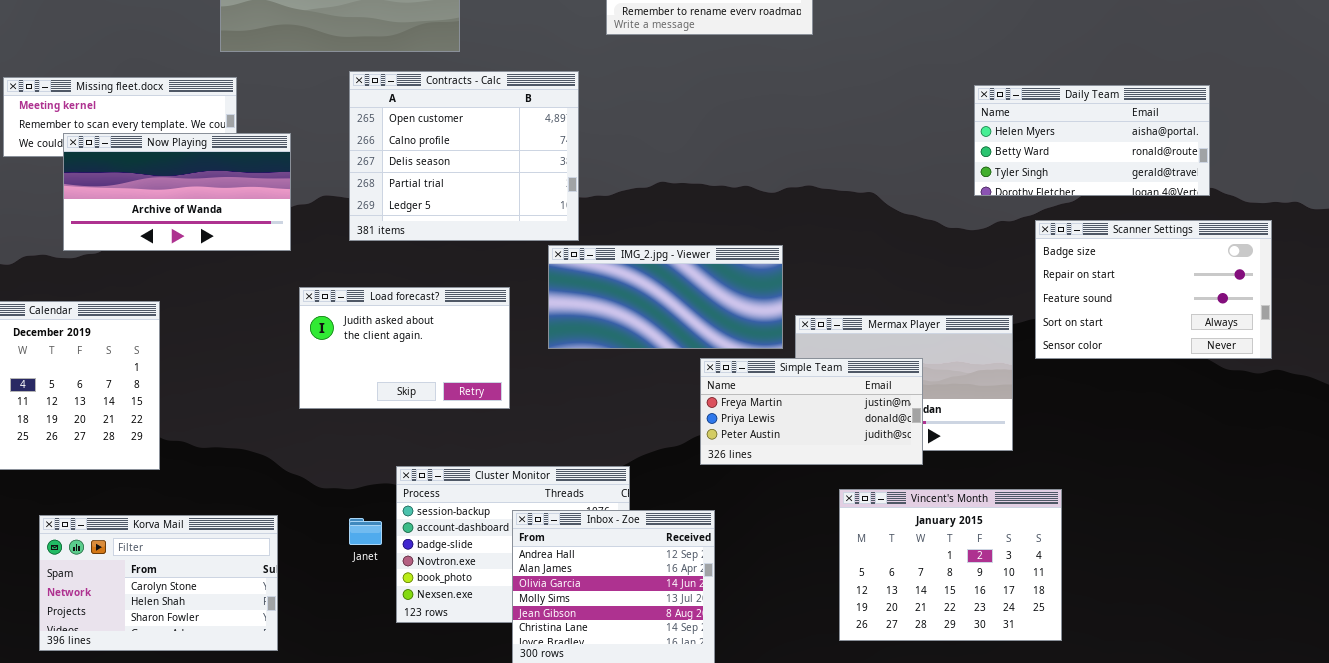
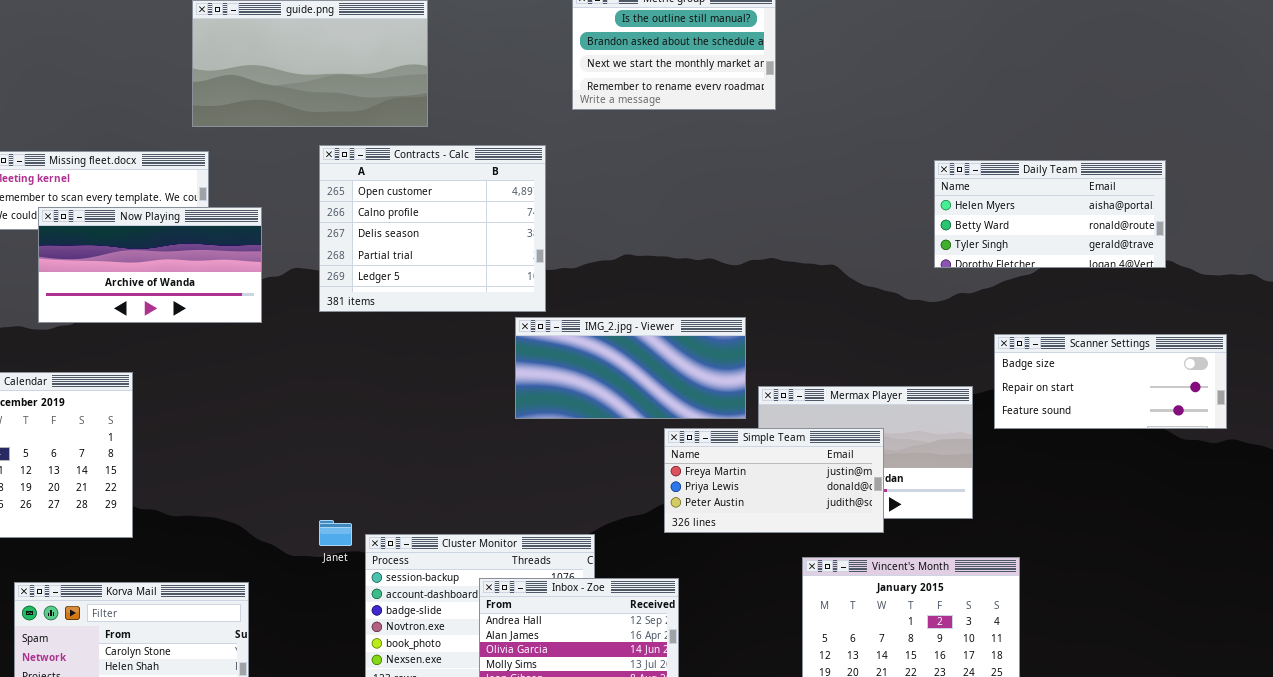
Scanner Settings: [1035,220,1272,359] -> [994,334,1227,429], resized
Load forecast?: [299,287,510,409] -> none, closed
Janet: [349,518,382,545] -> [319,520,352,546], moved

